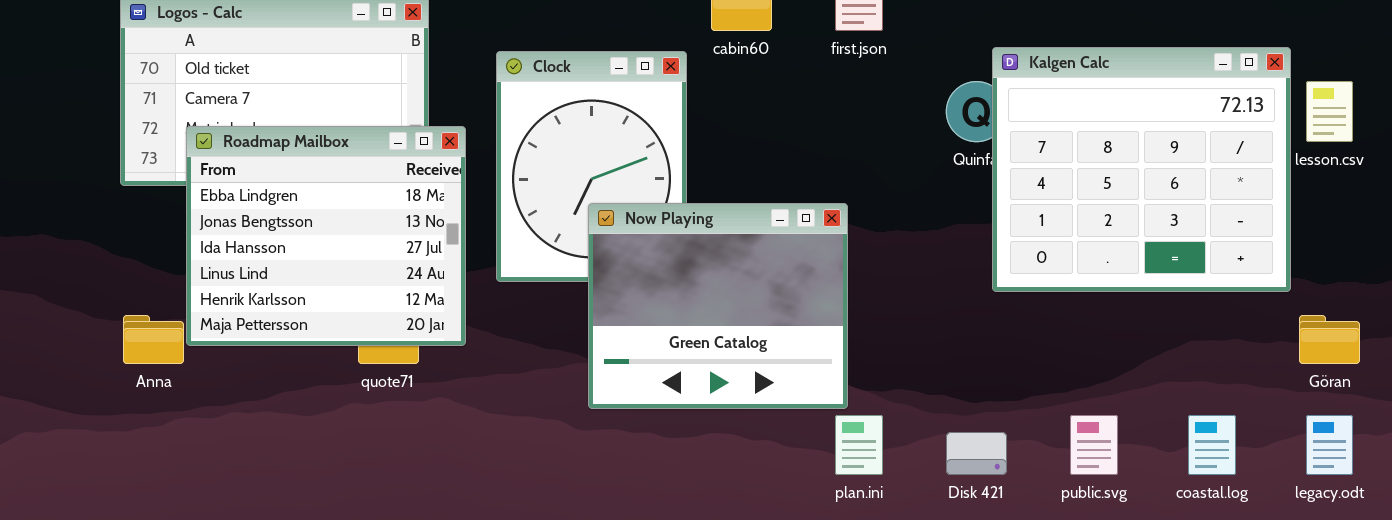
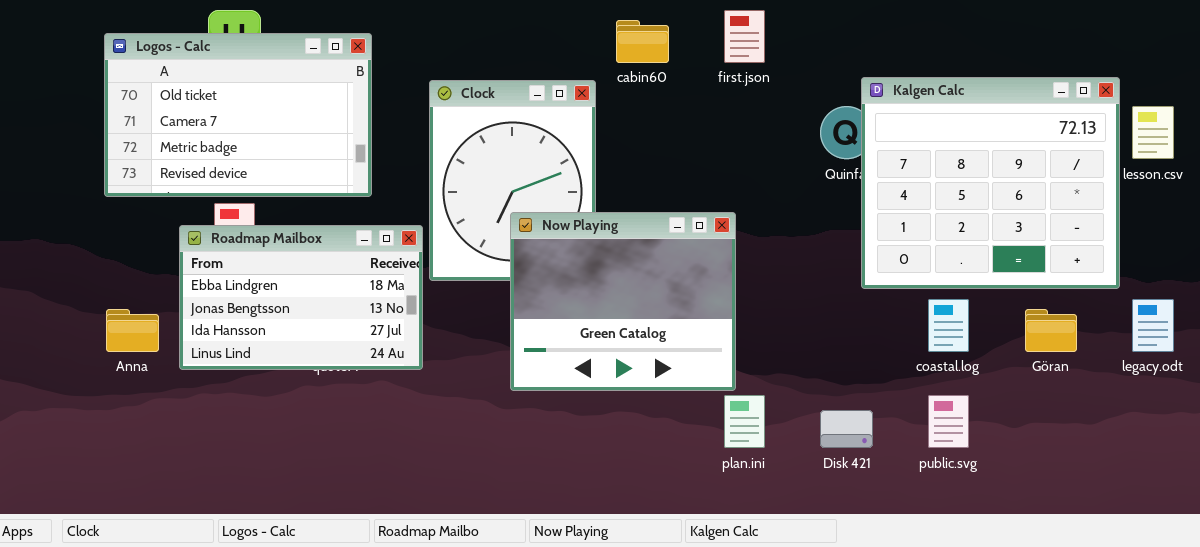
Roadmap Mailbox: [186,126,466,346] -> [179,225,423,370], moved, resized
Göran: [1299,315,1360,364] -> [1025,309,1077,352], moved
coastal.log: [1188,415,1236,475] -> [928,299,969,352], moved
legacy.odt: [1306,415,1353,475] -> [1132,299,1174,352], moved

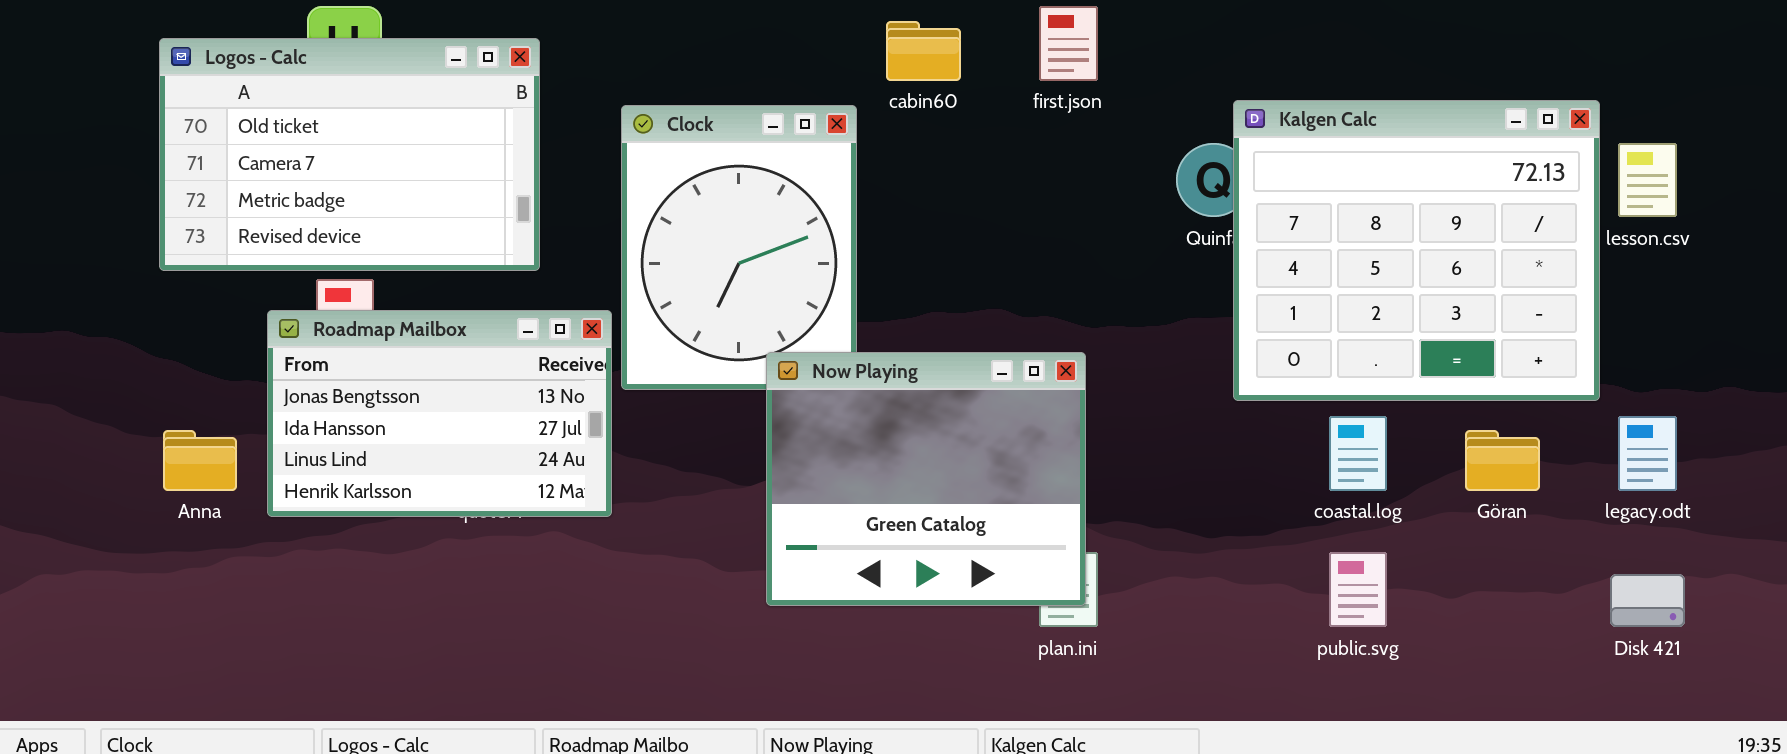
Now Playing: [510,212,736,391] -> [766,352,1086,606], moved
Roadmap Mailbox: [179,225,423,370] -> [267,310,612,517], scrolled down 1 row
Disk 421: [820,410,873,448] -> [1610,574,1685,627], moved

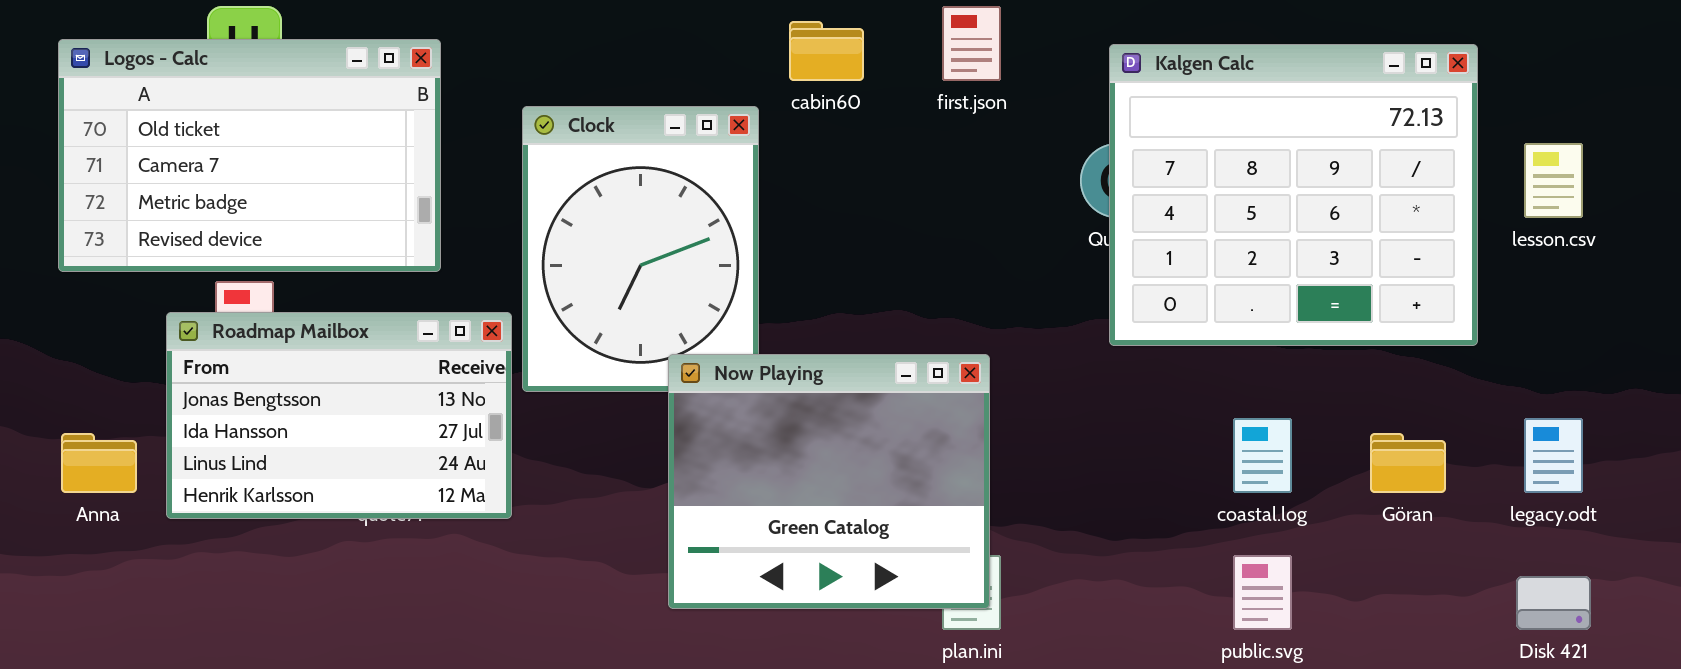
Kalgen Calc: [1233,100,1600,401] -> [1109,44,1478,346], moved

